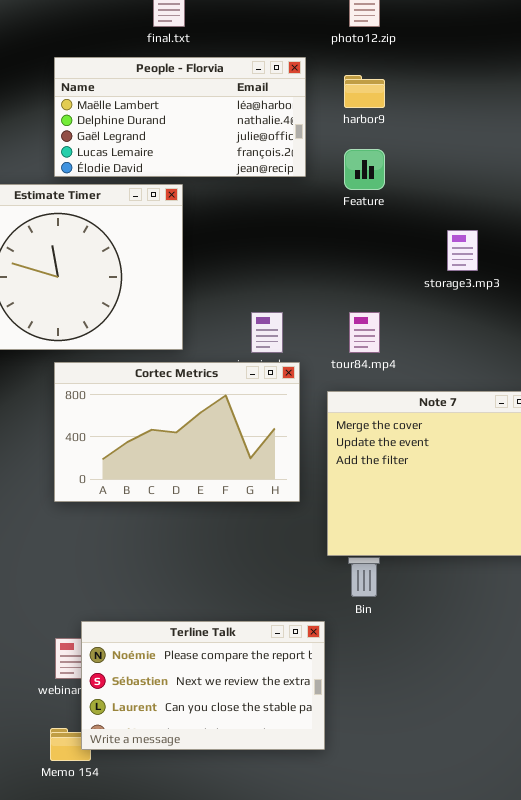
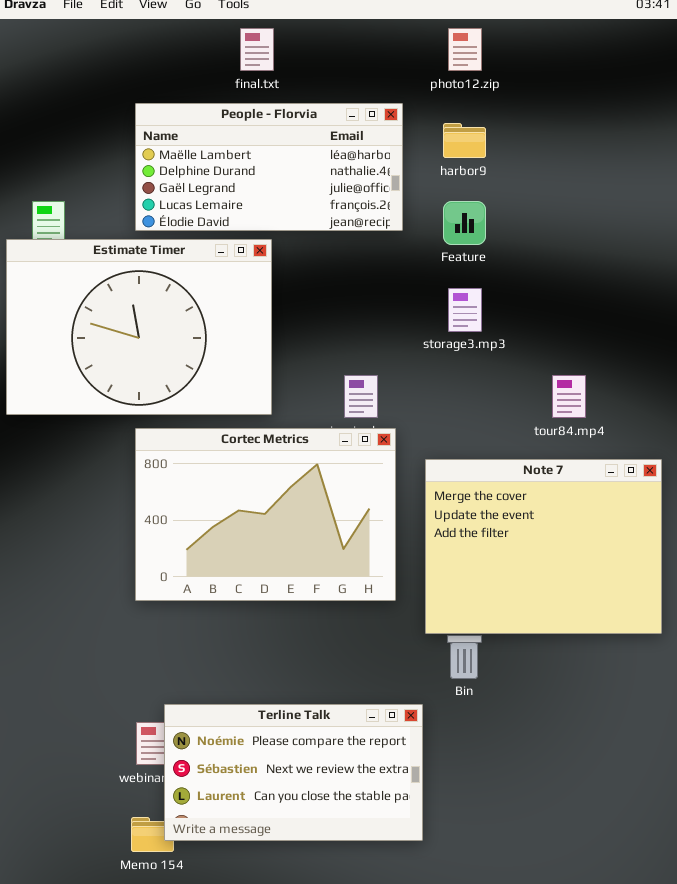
storage3.mp3: [447,230,478,271] -> [448,288,482,332], moved
tour84.mp4: [349,312,380,353] -> [552,375,586,418], moved
Cortec Metrics: [54,362,300,502] -> [135,428,396,601], resized

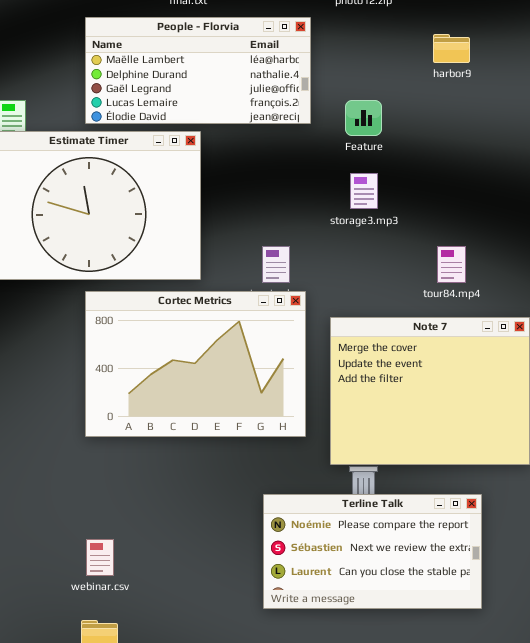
harbor9: [443,123,486,158] -> [433,34,470,63], moved
Terline Talk: [164,704,423,841] -> [263,494,482,609], moved

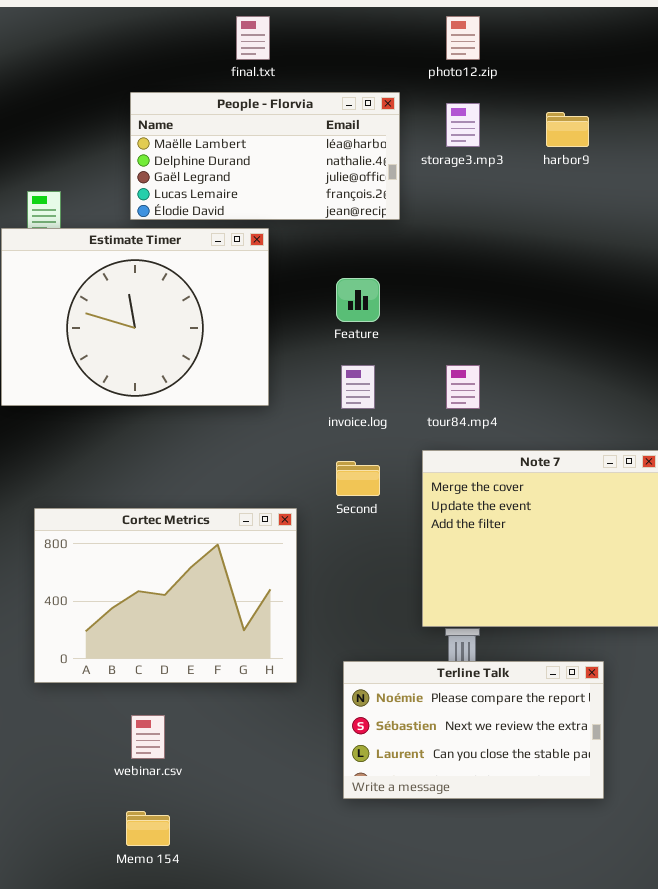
Feature: [345,100,382,136] -> [336,278,380,322], moved
storage3.mp3: [350,173,378,209] -> [446,103,480,147], moved
tour84.mp4: [437,246,466,283] -> [446,365,480,409], moved
Cortec Metrics: [85,291,306,437] -> [34,508,297,683], moved

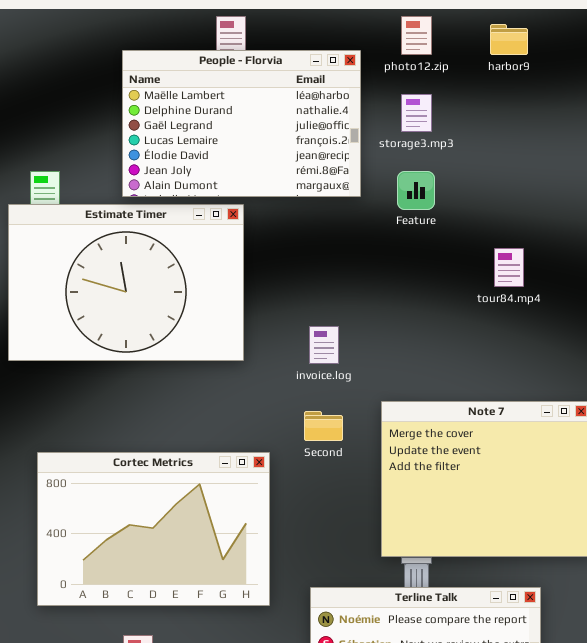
People - Florvia: [130,92,400,220] -> [122,50,361,197], resized
harbor9: [546,112,589,147] -> [490,24,528,55], moved
Feature: [336,278,380,322] -> [397,171,435,210], moved
tour84.mp4: [446,365,480,409] -> [494,248,524,287], moved

